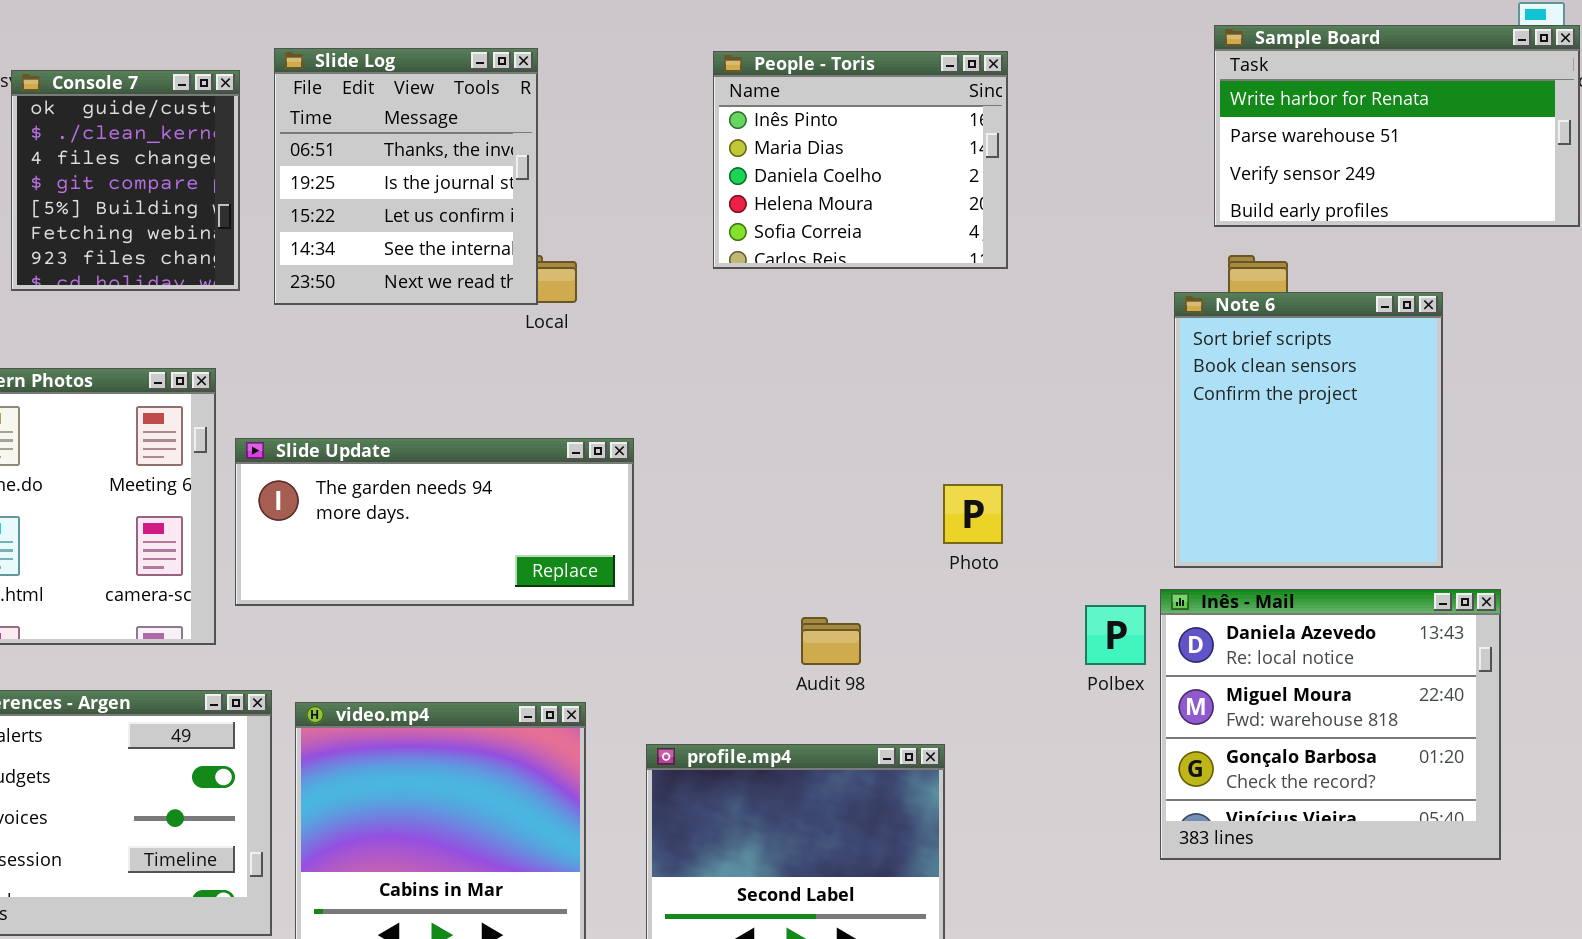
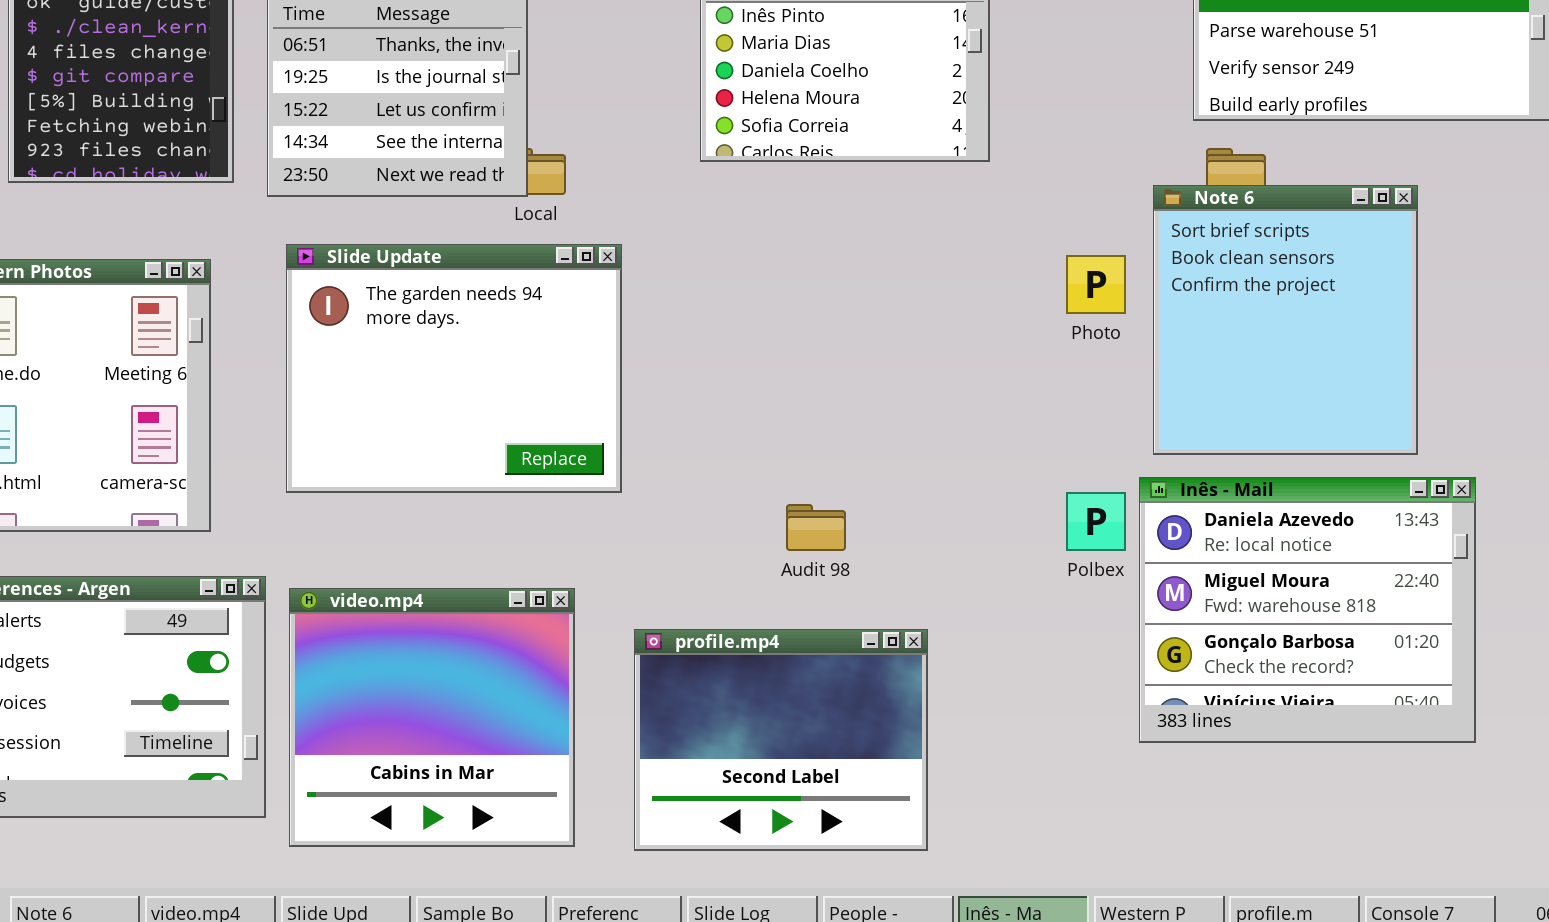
Slide Update: [235,438,634,606] -> [286,244,622,493], resized
Photo: [943,484,1003,544] -> [1066,255,1126,314], moved

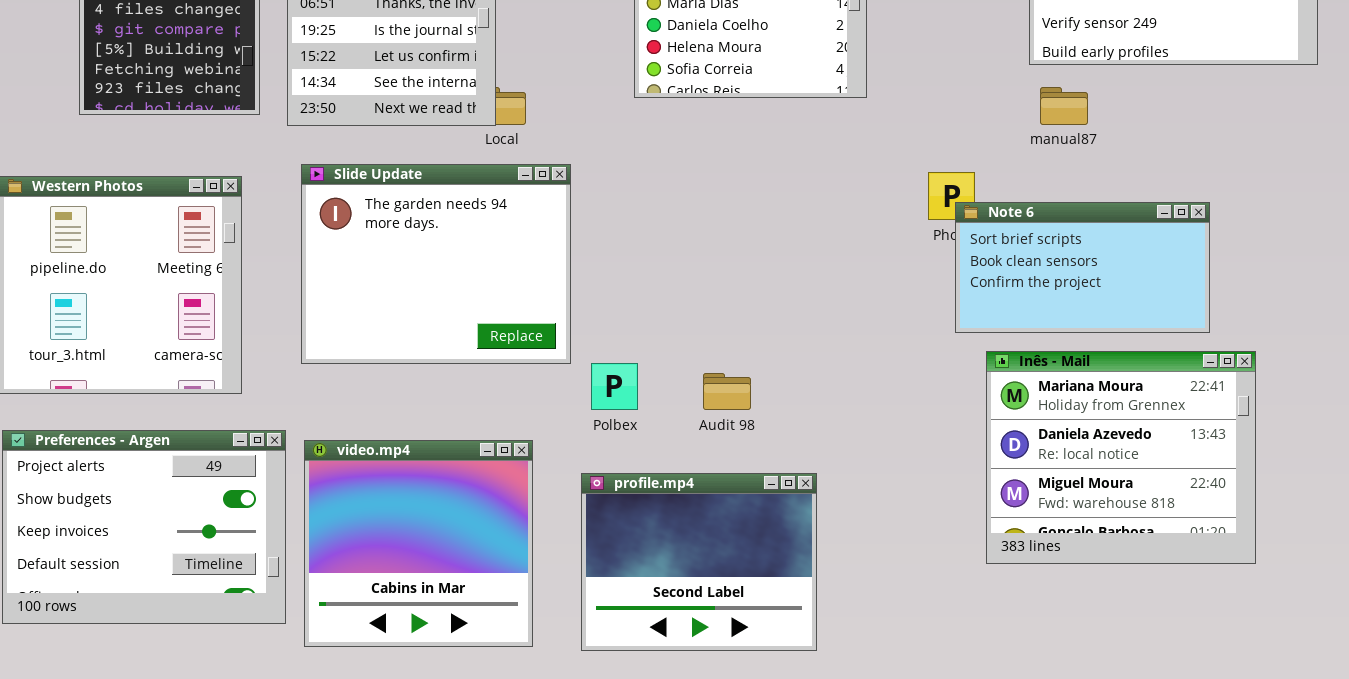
Note 6: [1153,185,1418,455] -> [955,202,1210,333], resized
Inês - Mail: [1139,477,1476,743] -> [986,351,1256,564], scrolled up 1 row
Polbex: [1066,492,1126,551] -> [591,363,638,410], moved

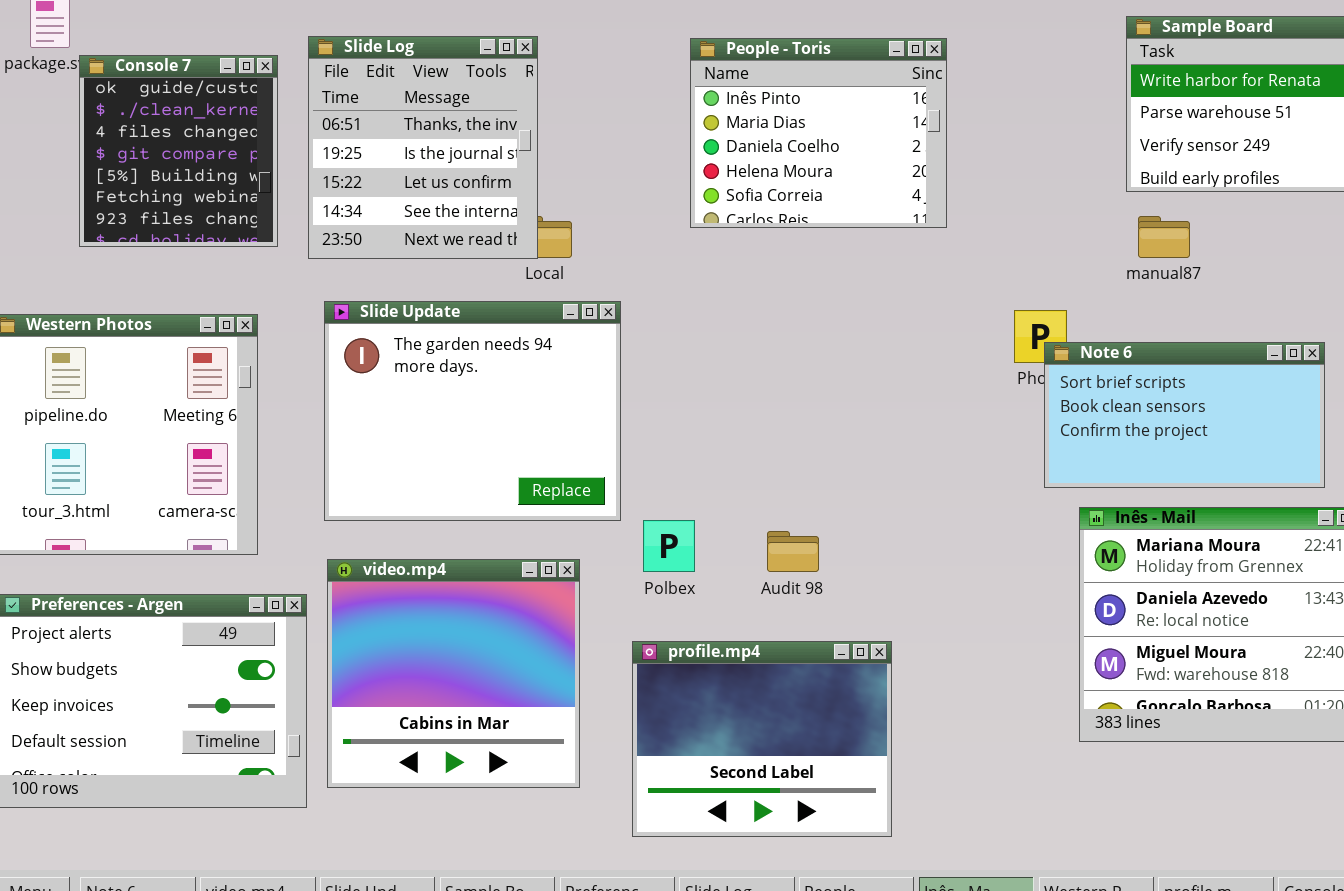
video.mp4: [304,440,533,647] -> [327,559,580,788], moved

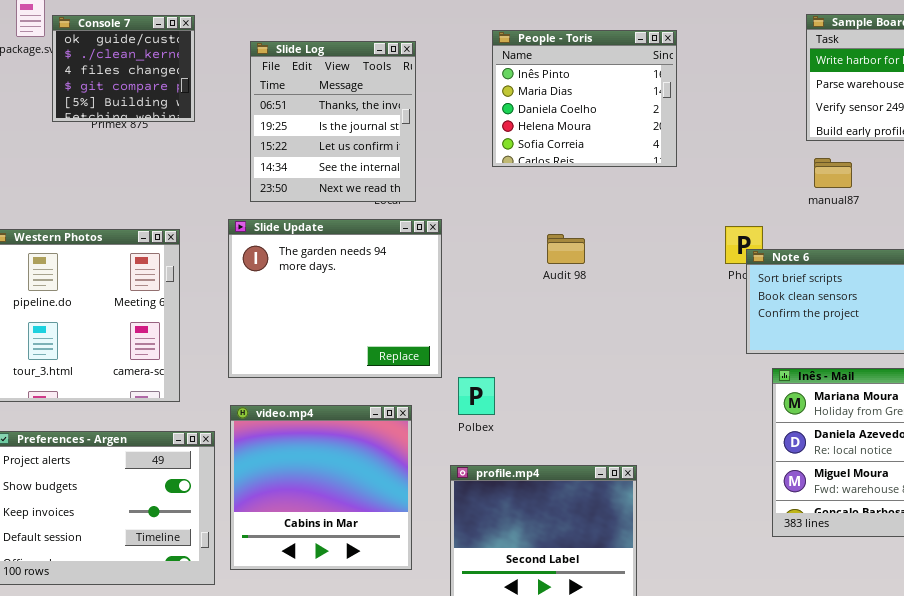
Slide Log: [308,36,538,259] -> [250,41,416,202], moved
Console 7: [79,55,278,247] -> [52,15,195,122], moved, resized
Audit 98: [767,531,819,572] -> [547,234,585,264], moved

